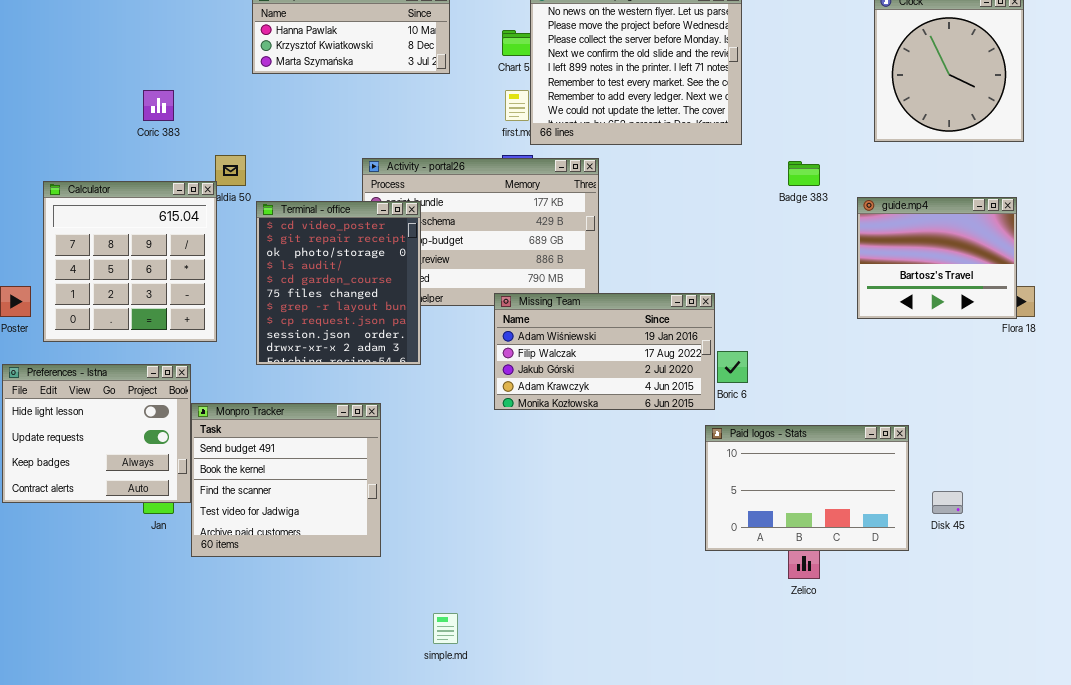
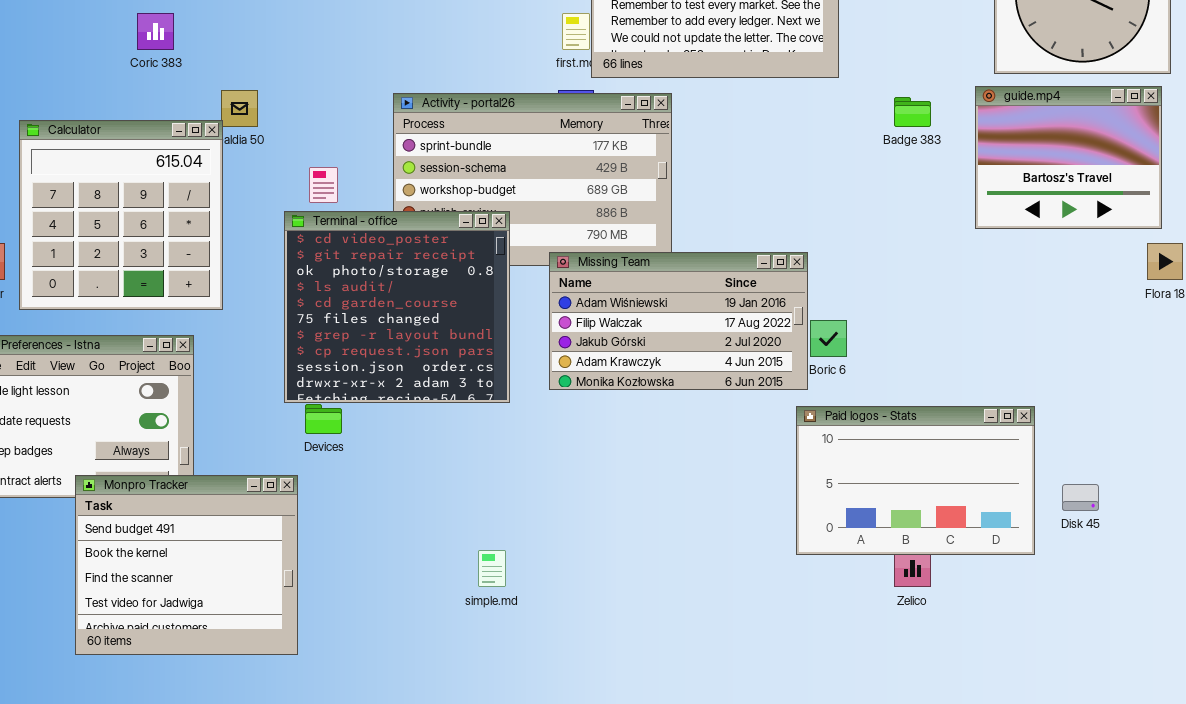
guide.mp4: [857,197,1017,319] -> [975,86,1162,229], moved
Terminal - office: [256,201,421,365] -> [284,211,510,403], moved, resized
Monpro Tracker: [191,403,381,557] -> [75,475,298,655], moved
simple.md: [433,613,458,644] -> [478,550,506,587], moved

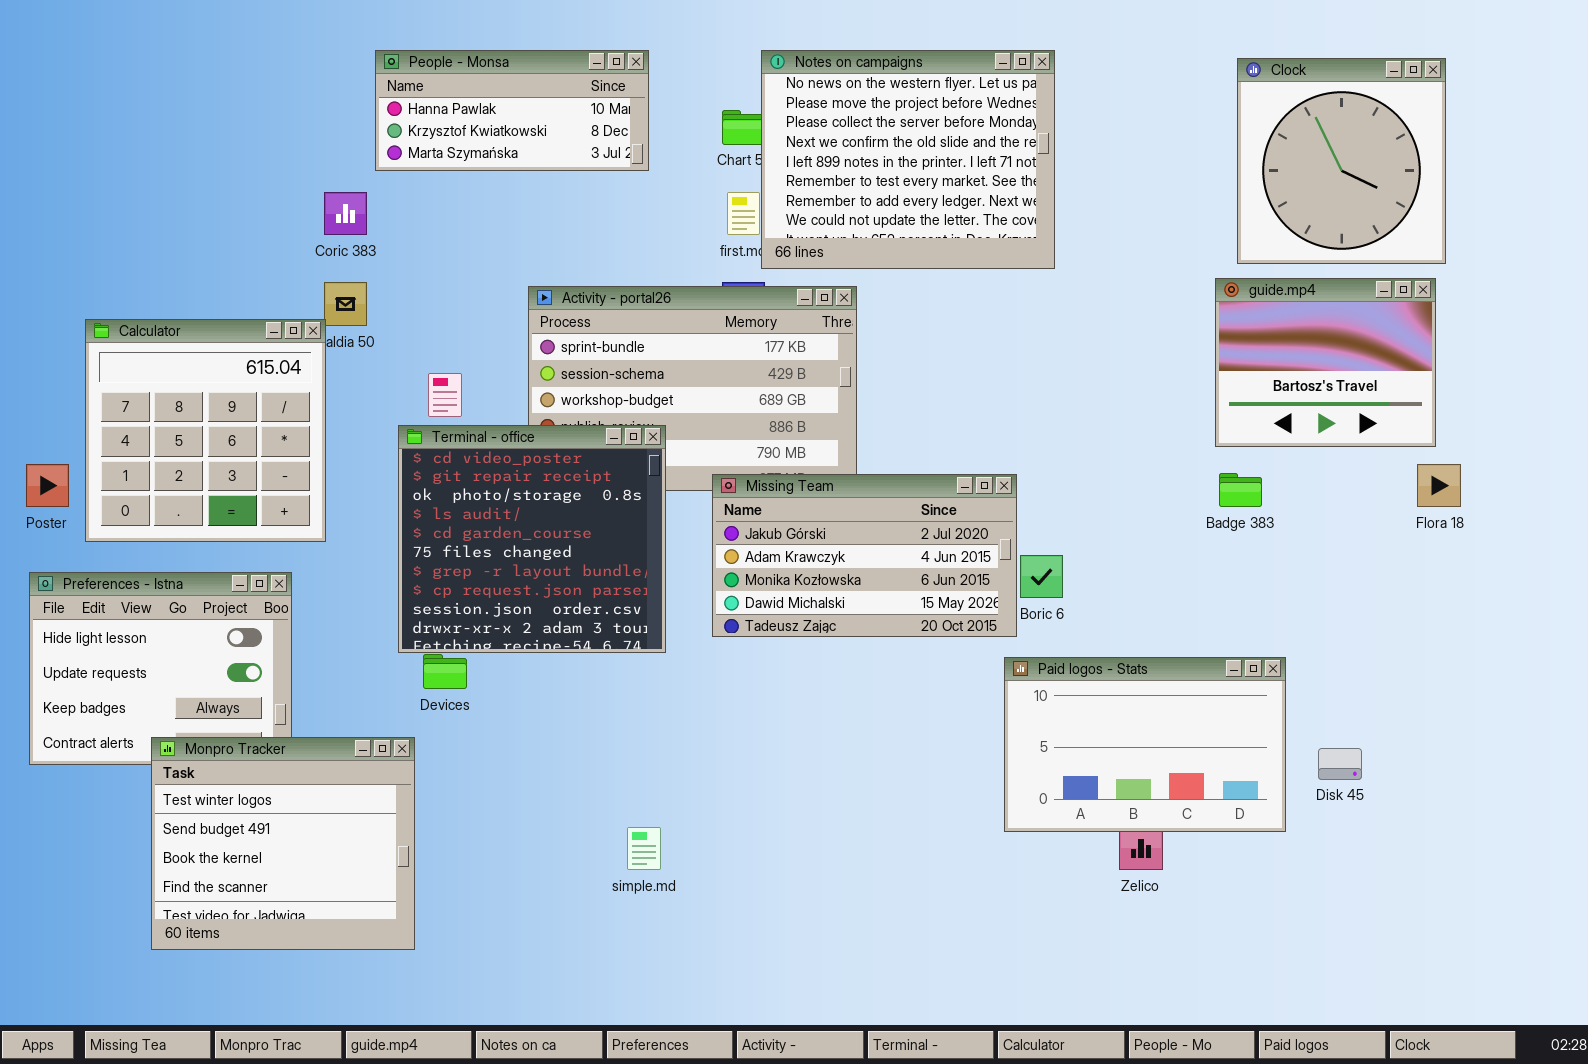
Coric 383: [137,13,174,50] -> [324,192,367,235], moved
Badge 383: [894,97,931,127] -> [1219,473,1262,507], moved
Missing Team: [549,252,808,390] -> [712,474,1017,637], scrolled down 2 rows
Monpro Tracker: [75,475,298,655] -> [151,737,415,950], scrolled up 1 row

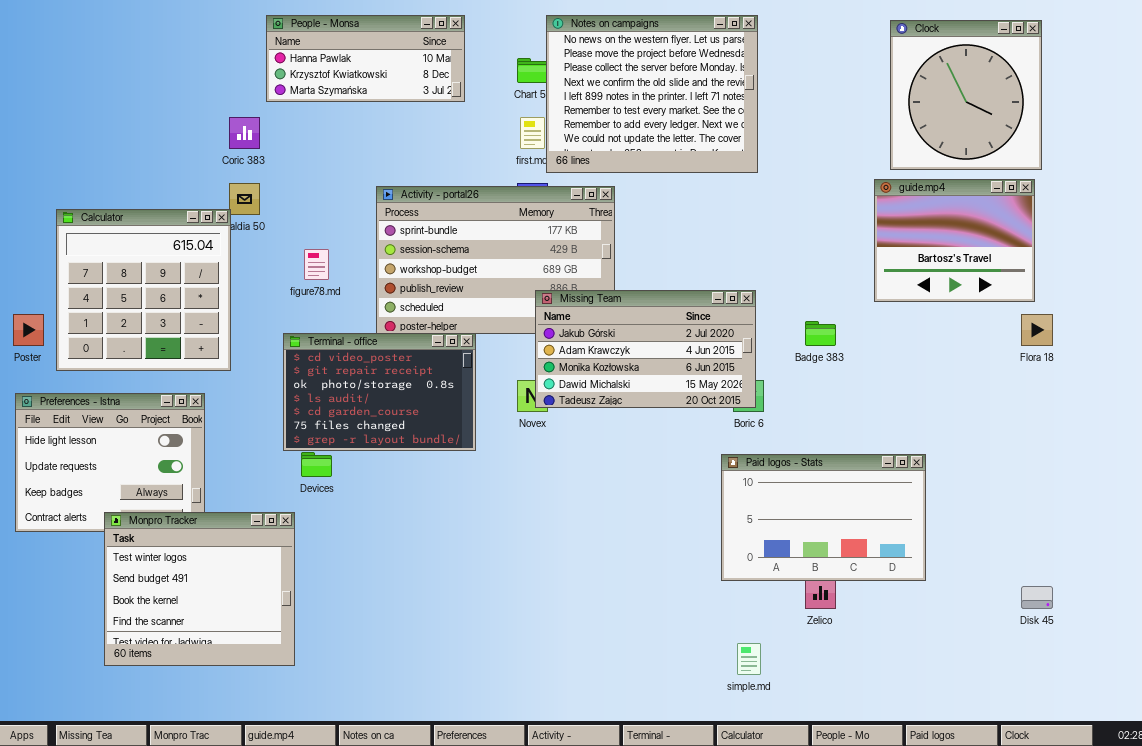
Terminal - office: [398,425,666,653] -> [283,333,476,451], resized
Badge 383: [1219,473,1262,507] -> [805,321,836,346], moved
Missing Team: [712,474,1017,637] -> [535,290,756,408], moved
Disk 45: [1318,748,1362,780] -> [1021,586,1053,609], moved
simple.md: [627,827,661,870] -> [737,643,761,675], moved

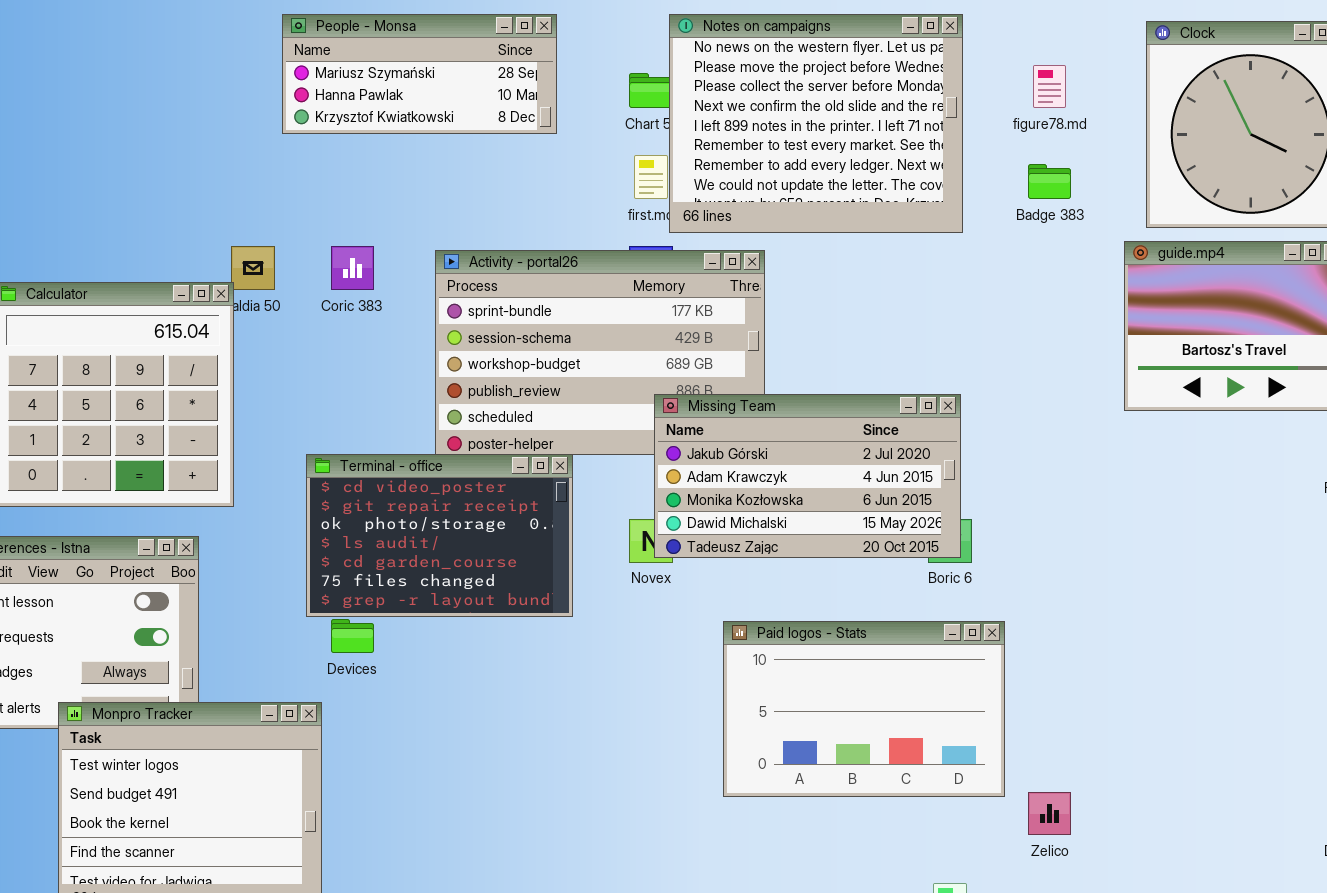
People - Monsa: [266,15,465,102] -> [282,14,557,134], scrolled up 1 row
Coric 383: [229,117,260,149] -> [331,246,374,290], moved
figure78.md: [304,249,329,280] -> [1033,65,1066,108], moved
Badge 383: [805,321,836,346] -> [1028,164,1071,199], moved
Paid logos - Stats: [721,454,926,581] -> [723,621,1005,797], moved

